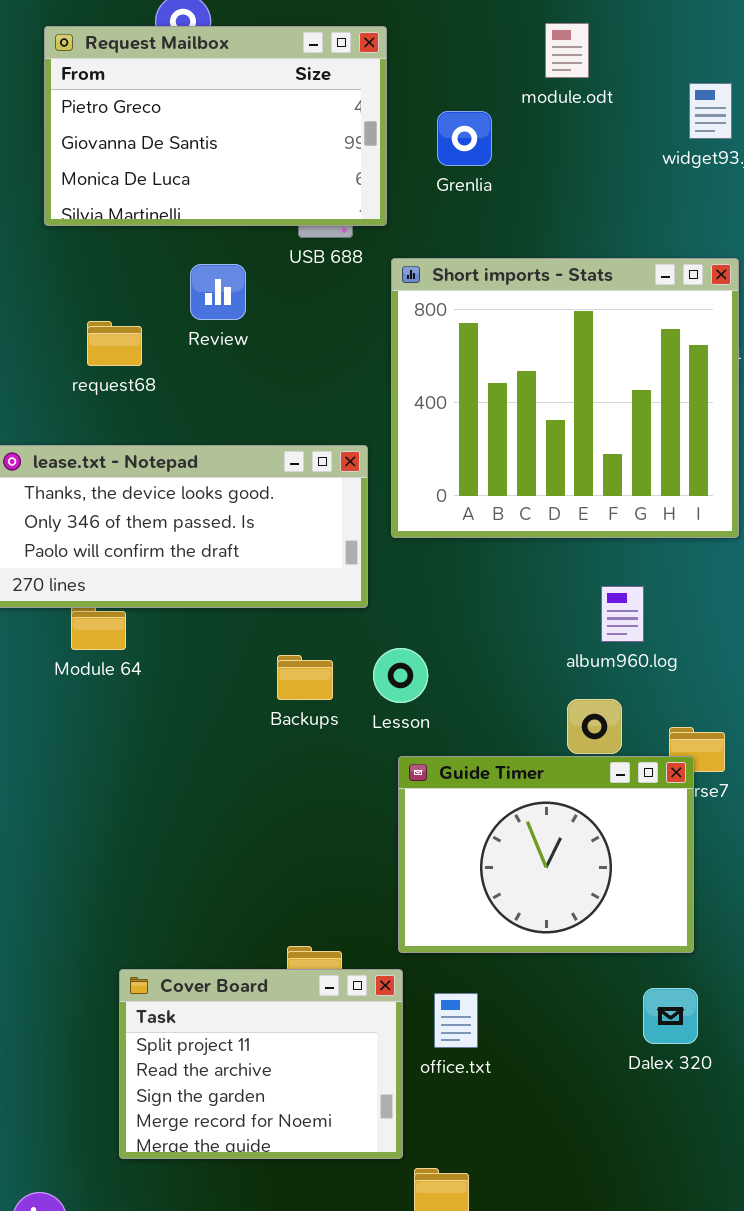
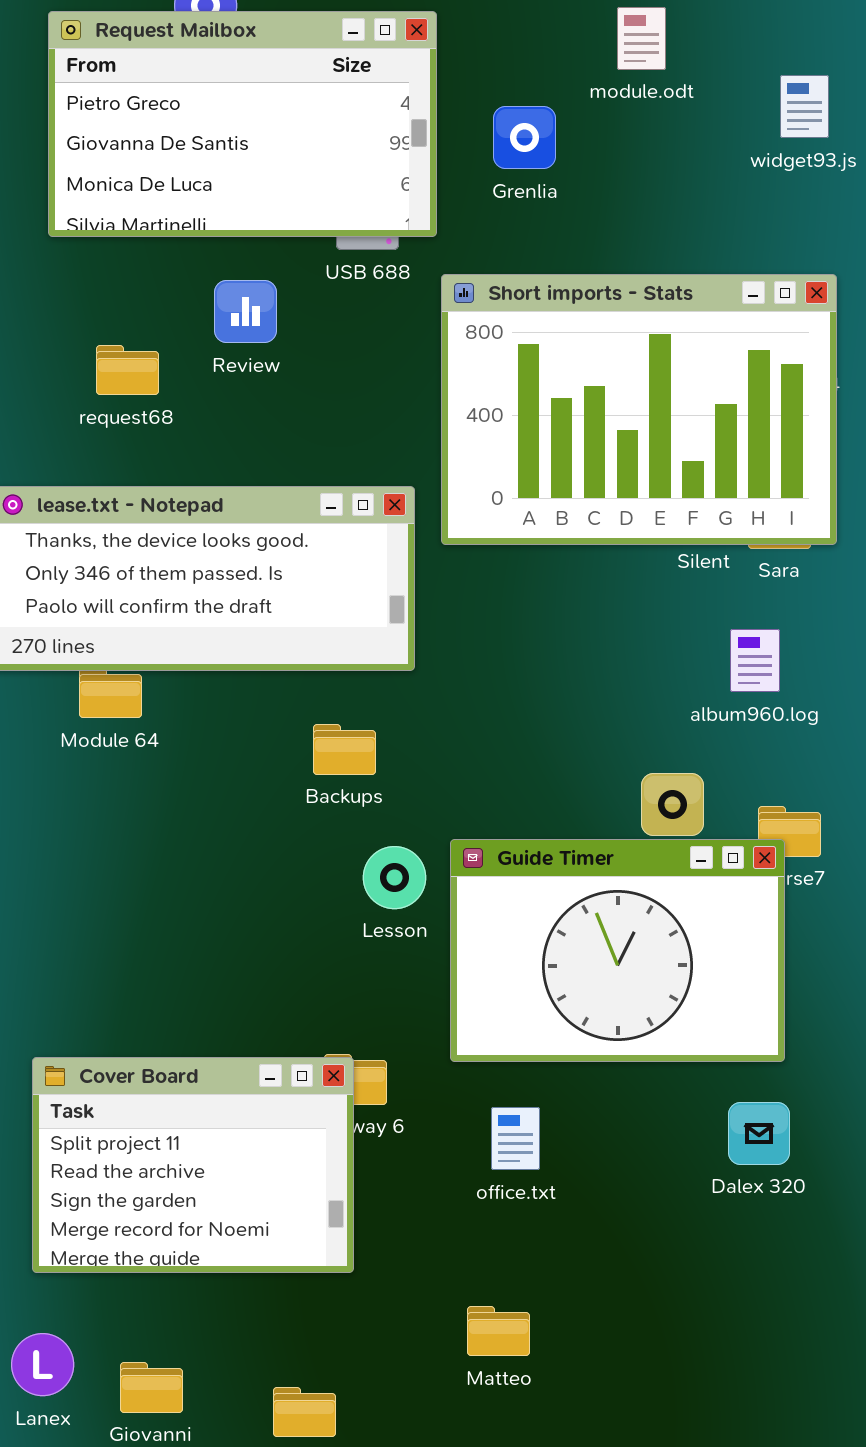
Short imports - Stats: [391,258,739,538] -> [441,274,837,545], resized
album960.log: [601,586,644,642] -> [730,629,780,692], moved
Lesson: [373,648,428,703] -> [363,846,426,909], moved
Cover Board: [119,969,403,1159] -> [32,1057,354,1273], moved

